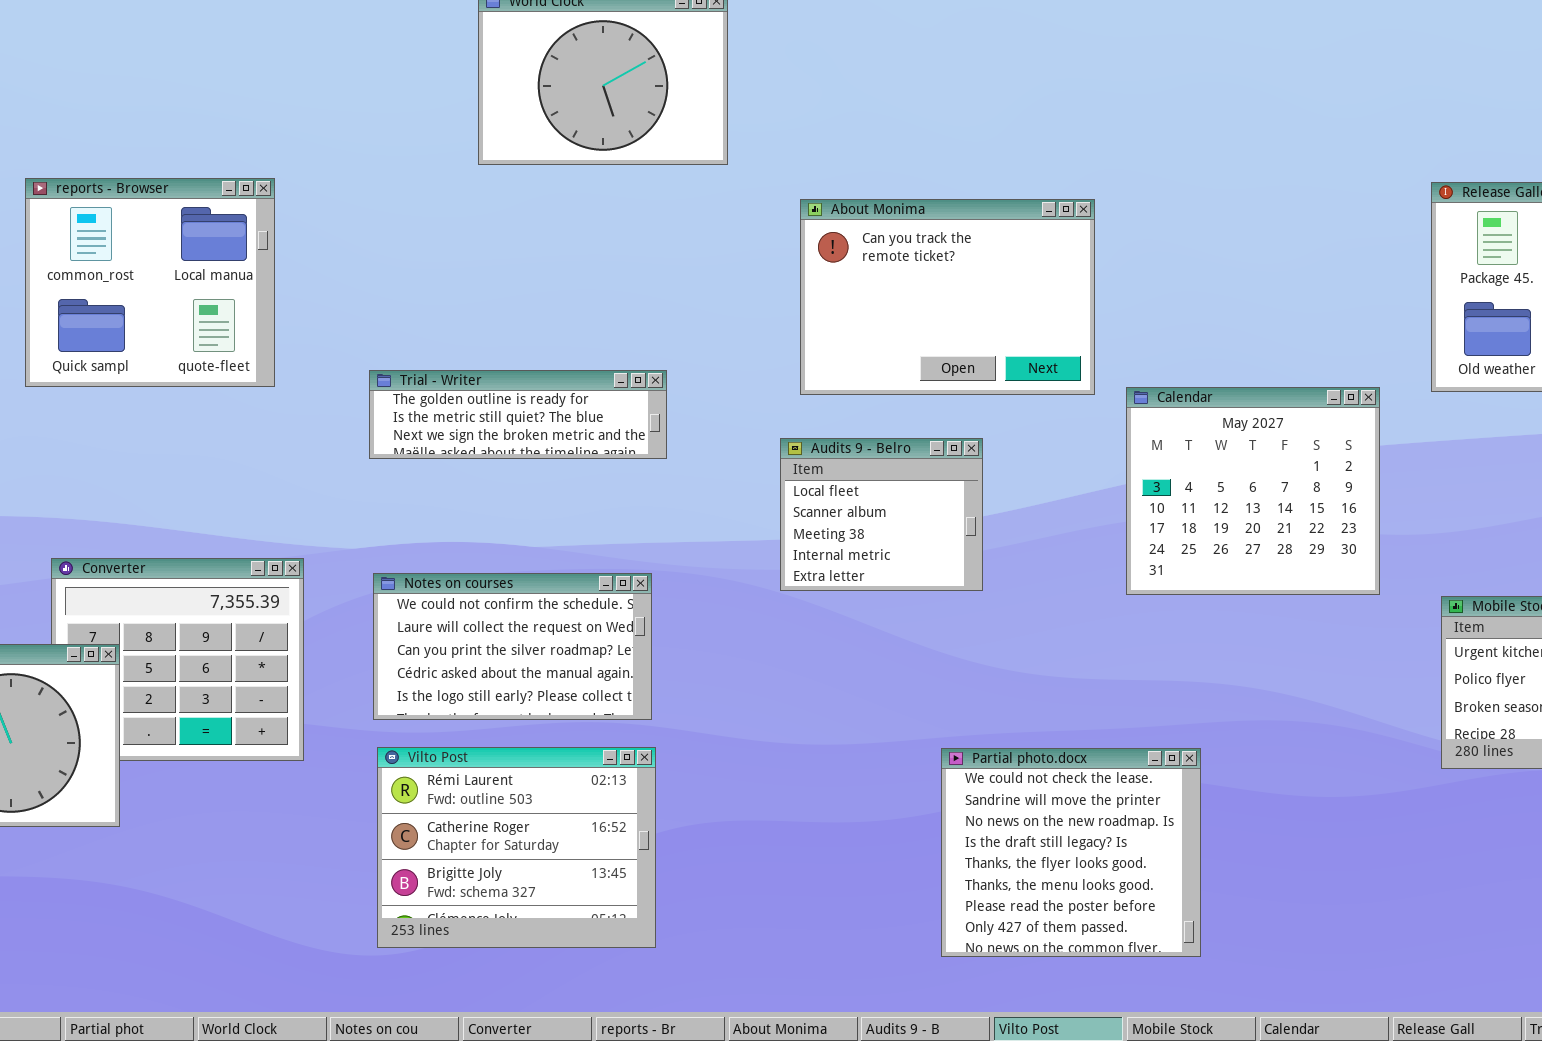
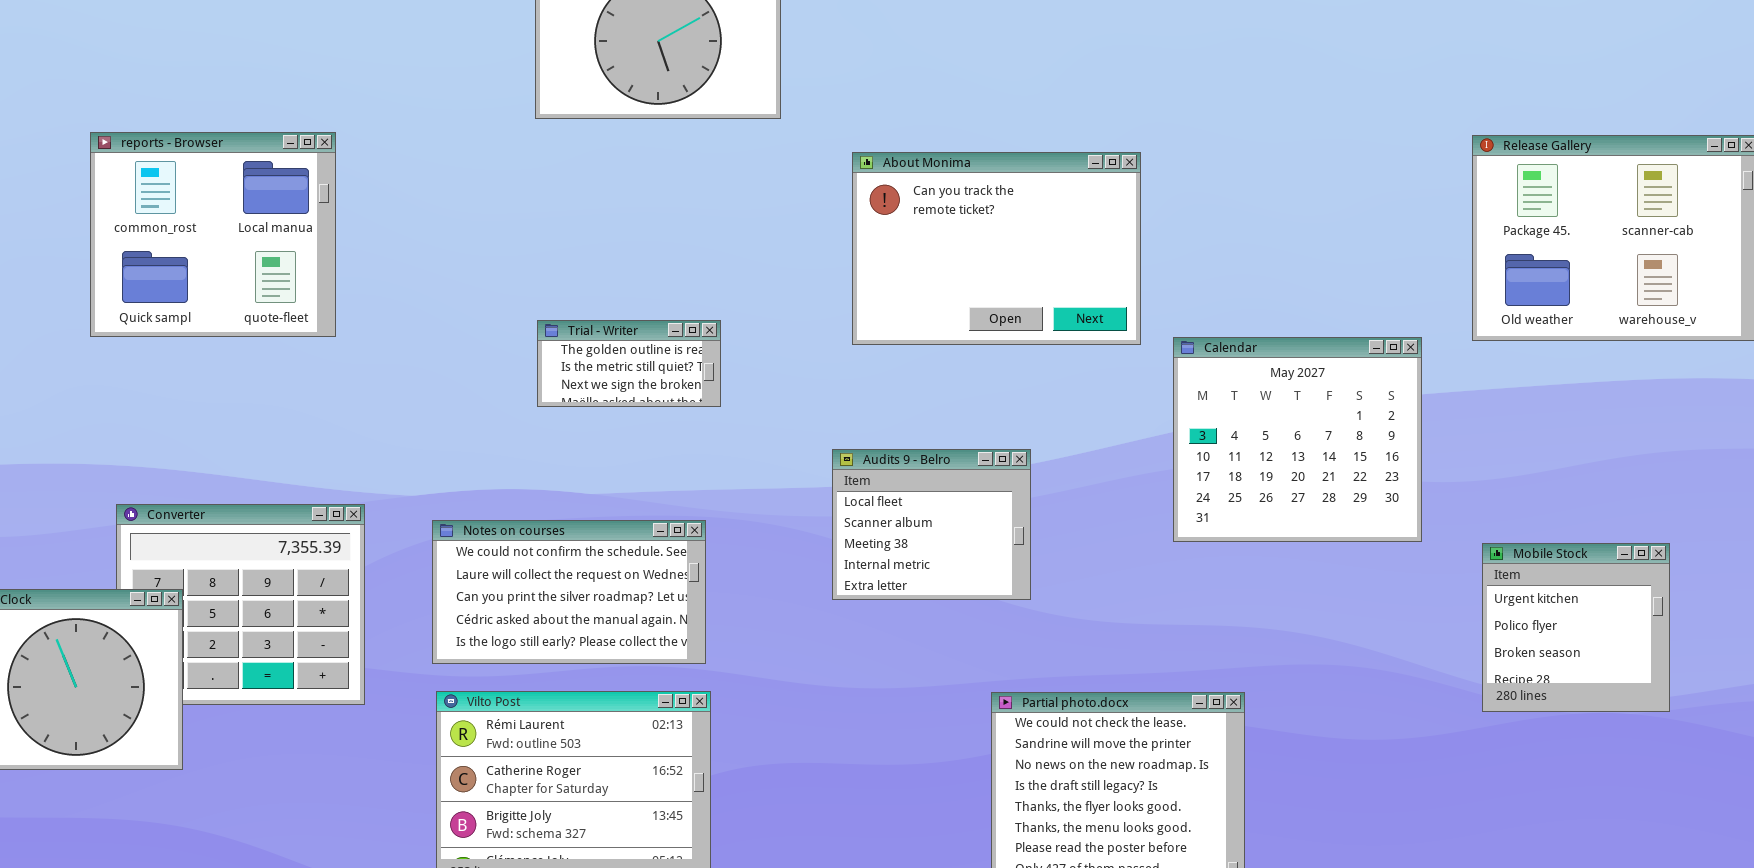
Trial - Writer: [369,370,667,459] -> [537,320,721,407], resized
Audits 9 - Belro: [780,438,983,591] -> [832,449,1031,600], moved

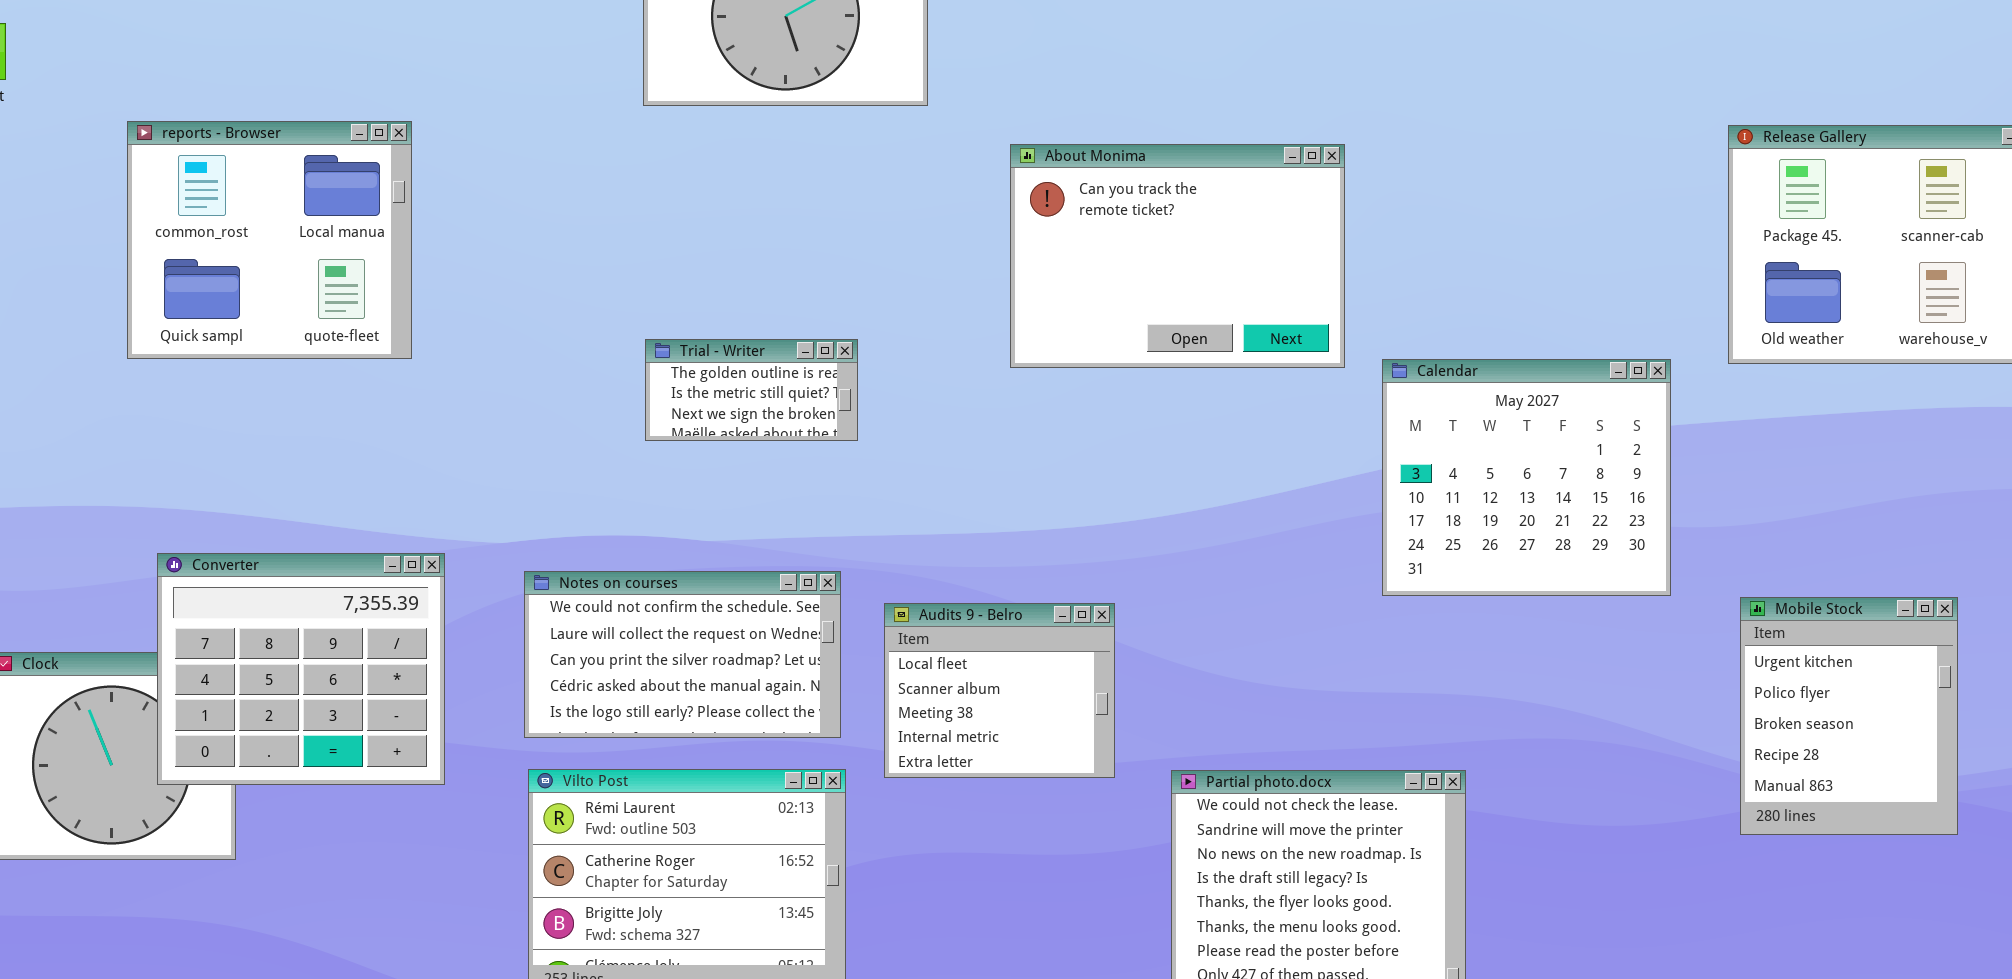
Audits 9 - Belro: [832,449,1031,600] -> [884,603,1115,778], moved
Converter: [116,504,365,705] -> [157,553,445,785], raised
Mobile Stock: [1482,543,1670,712] -> [1740,597,1958,835], resized

